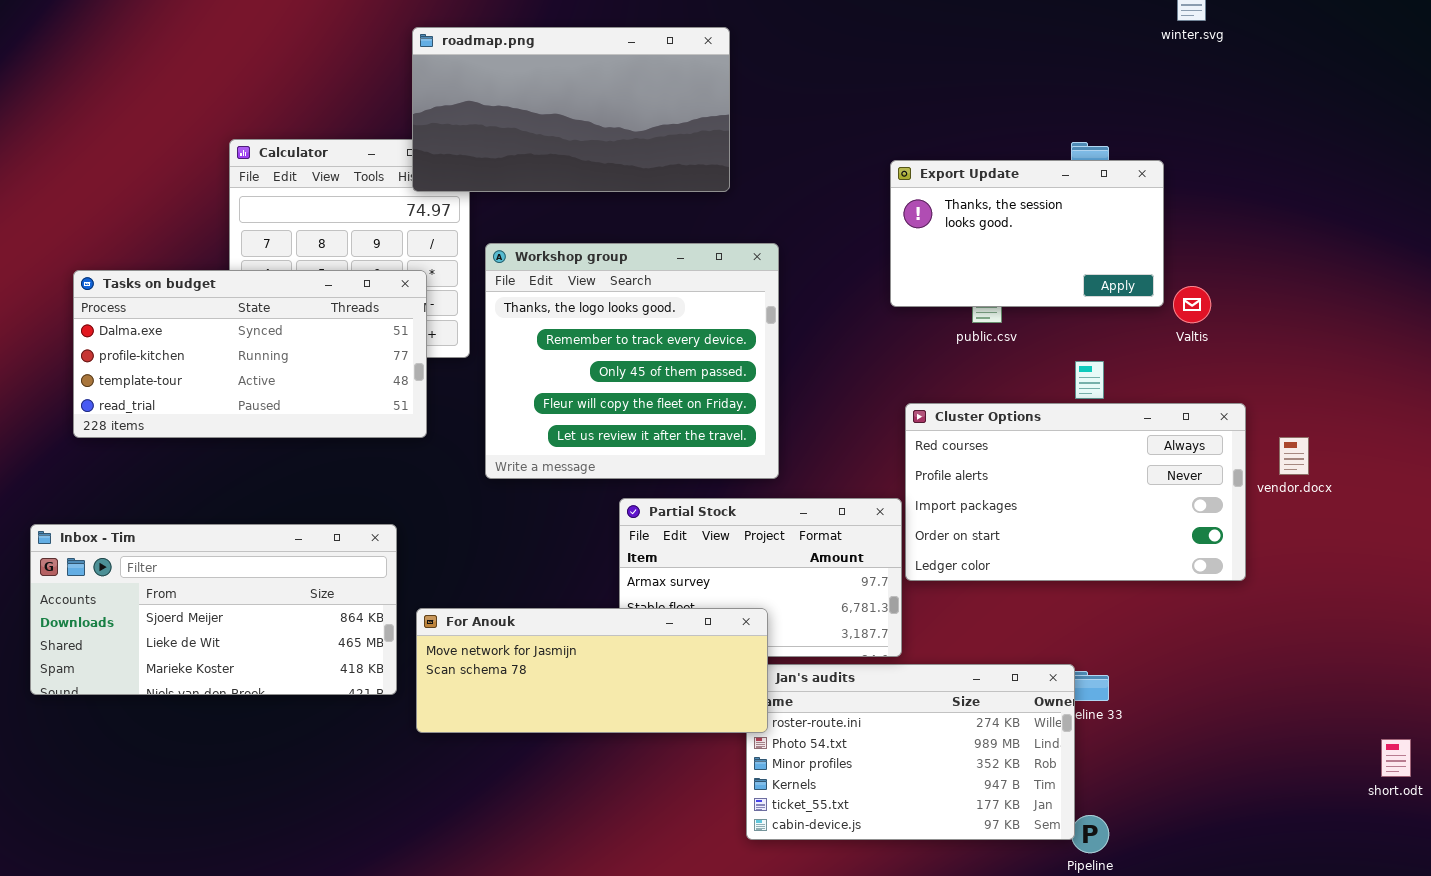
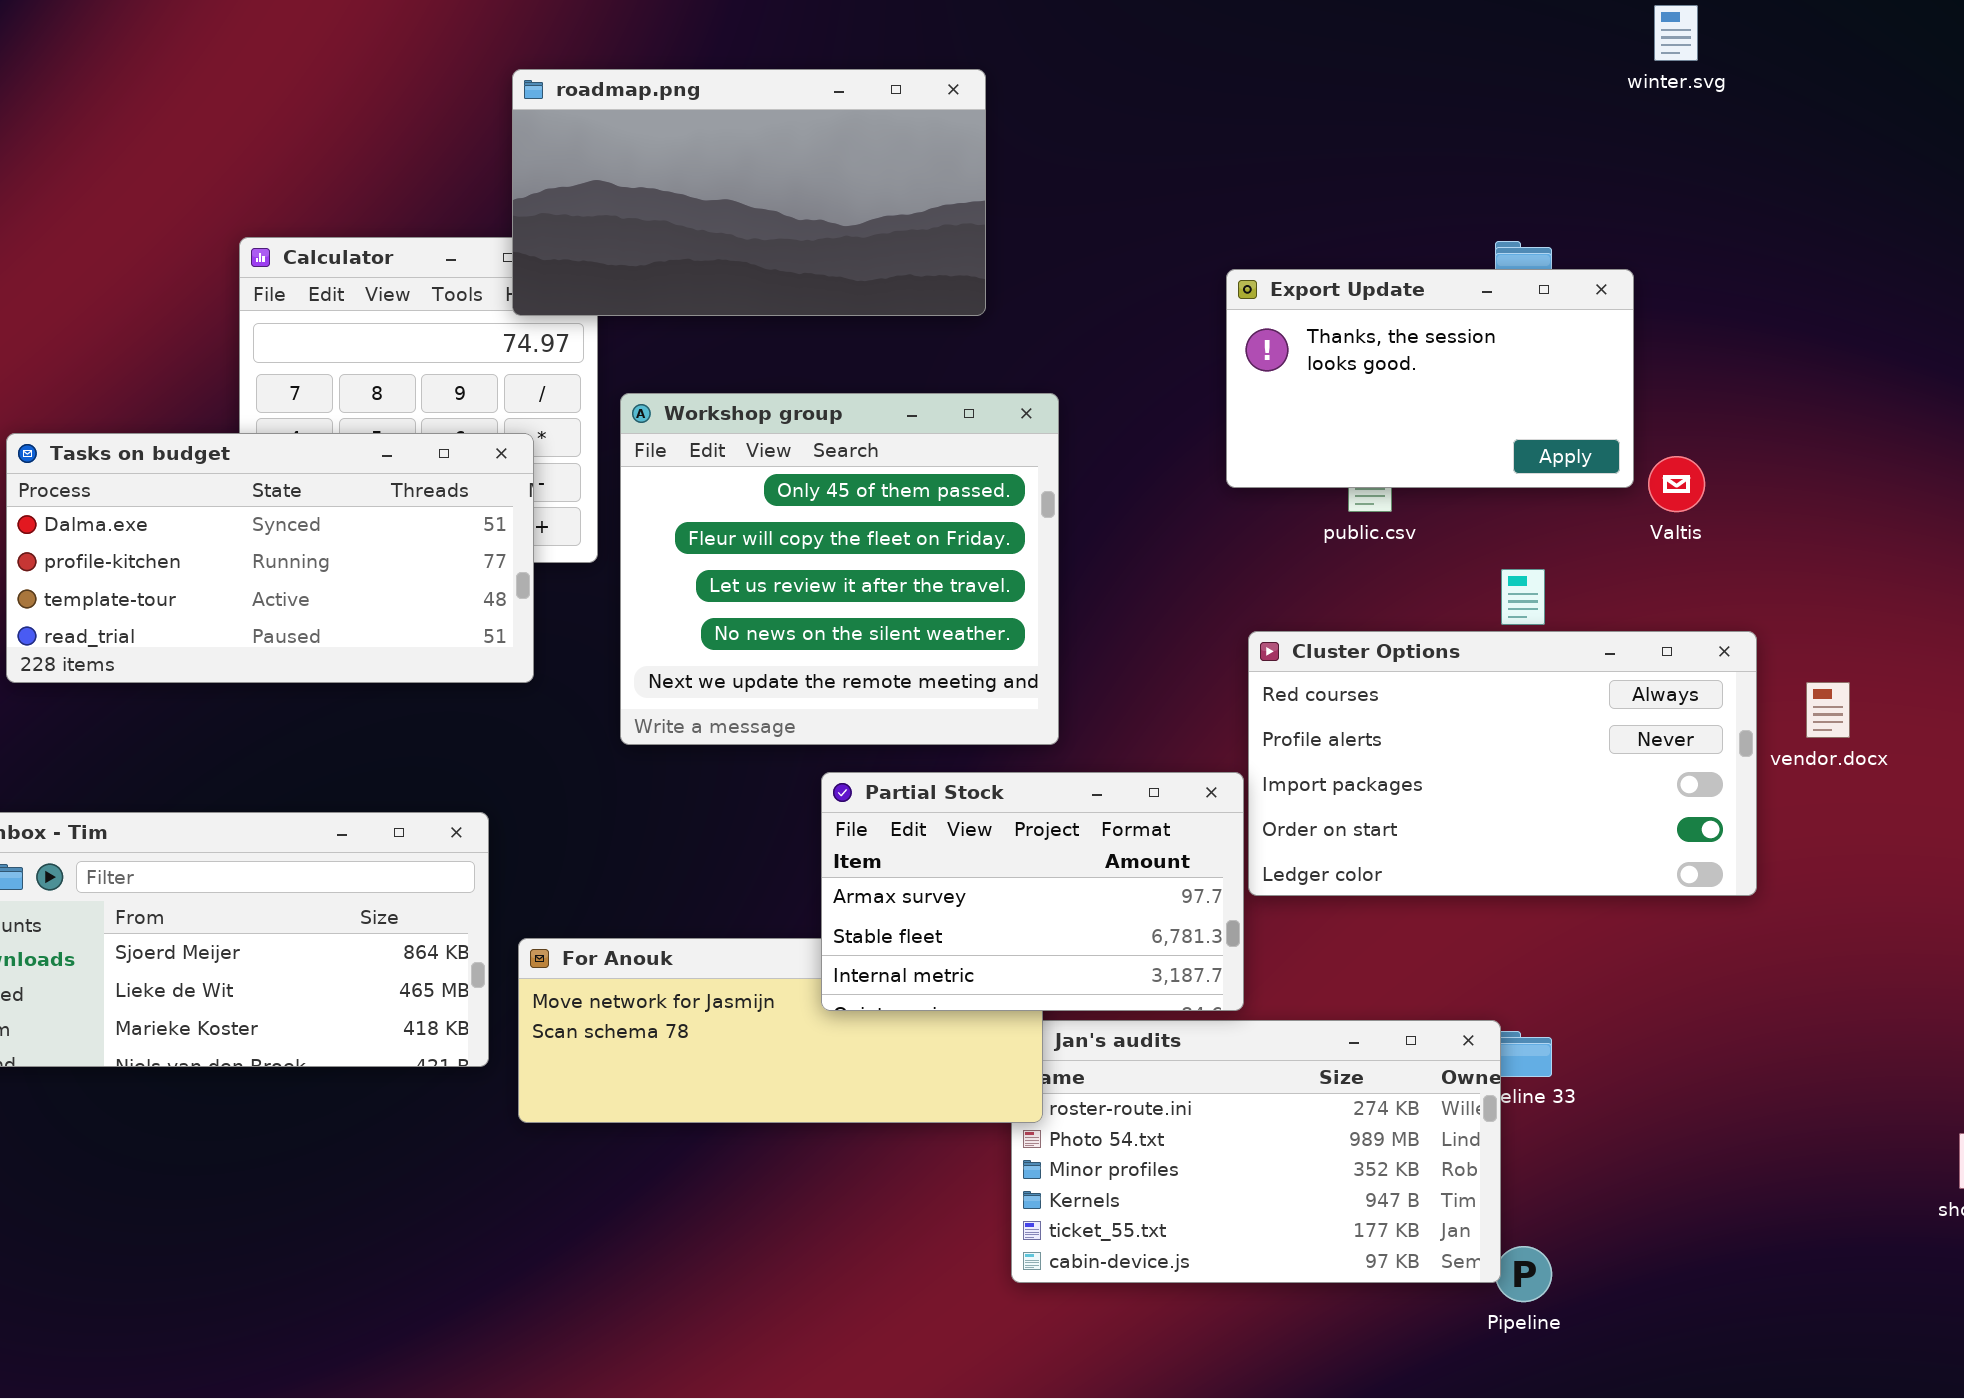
Workshop group: [485,243,779,479] -> [620,393,1059,745], scrolled down 2 rows
Partial Stock: [619,498,902,657] -> [821,772,1244,1011], raised

